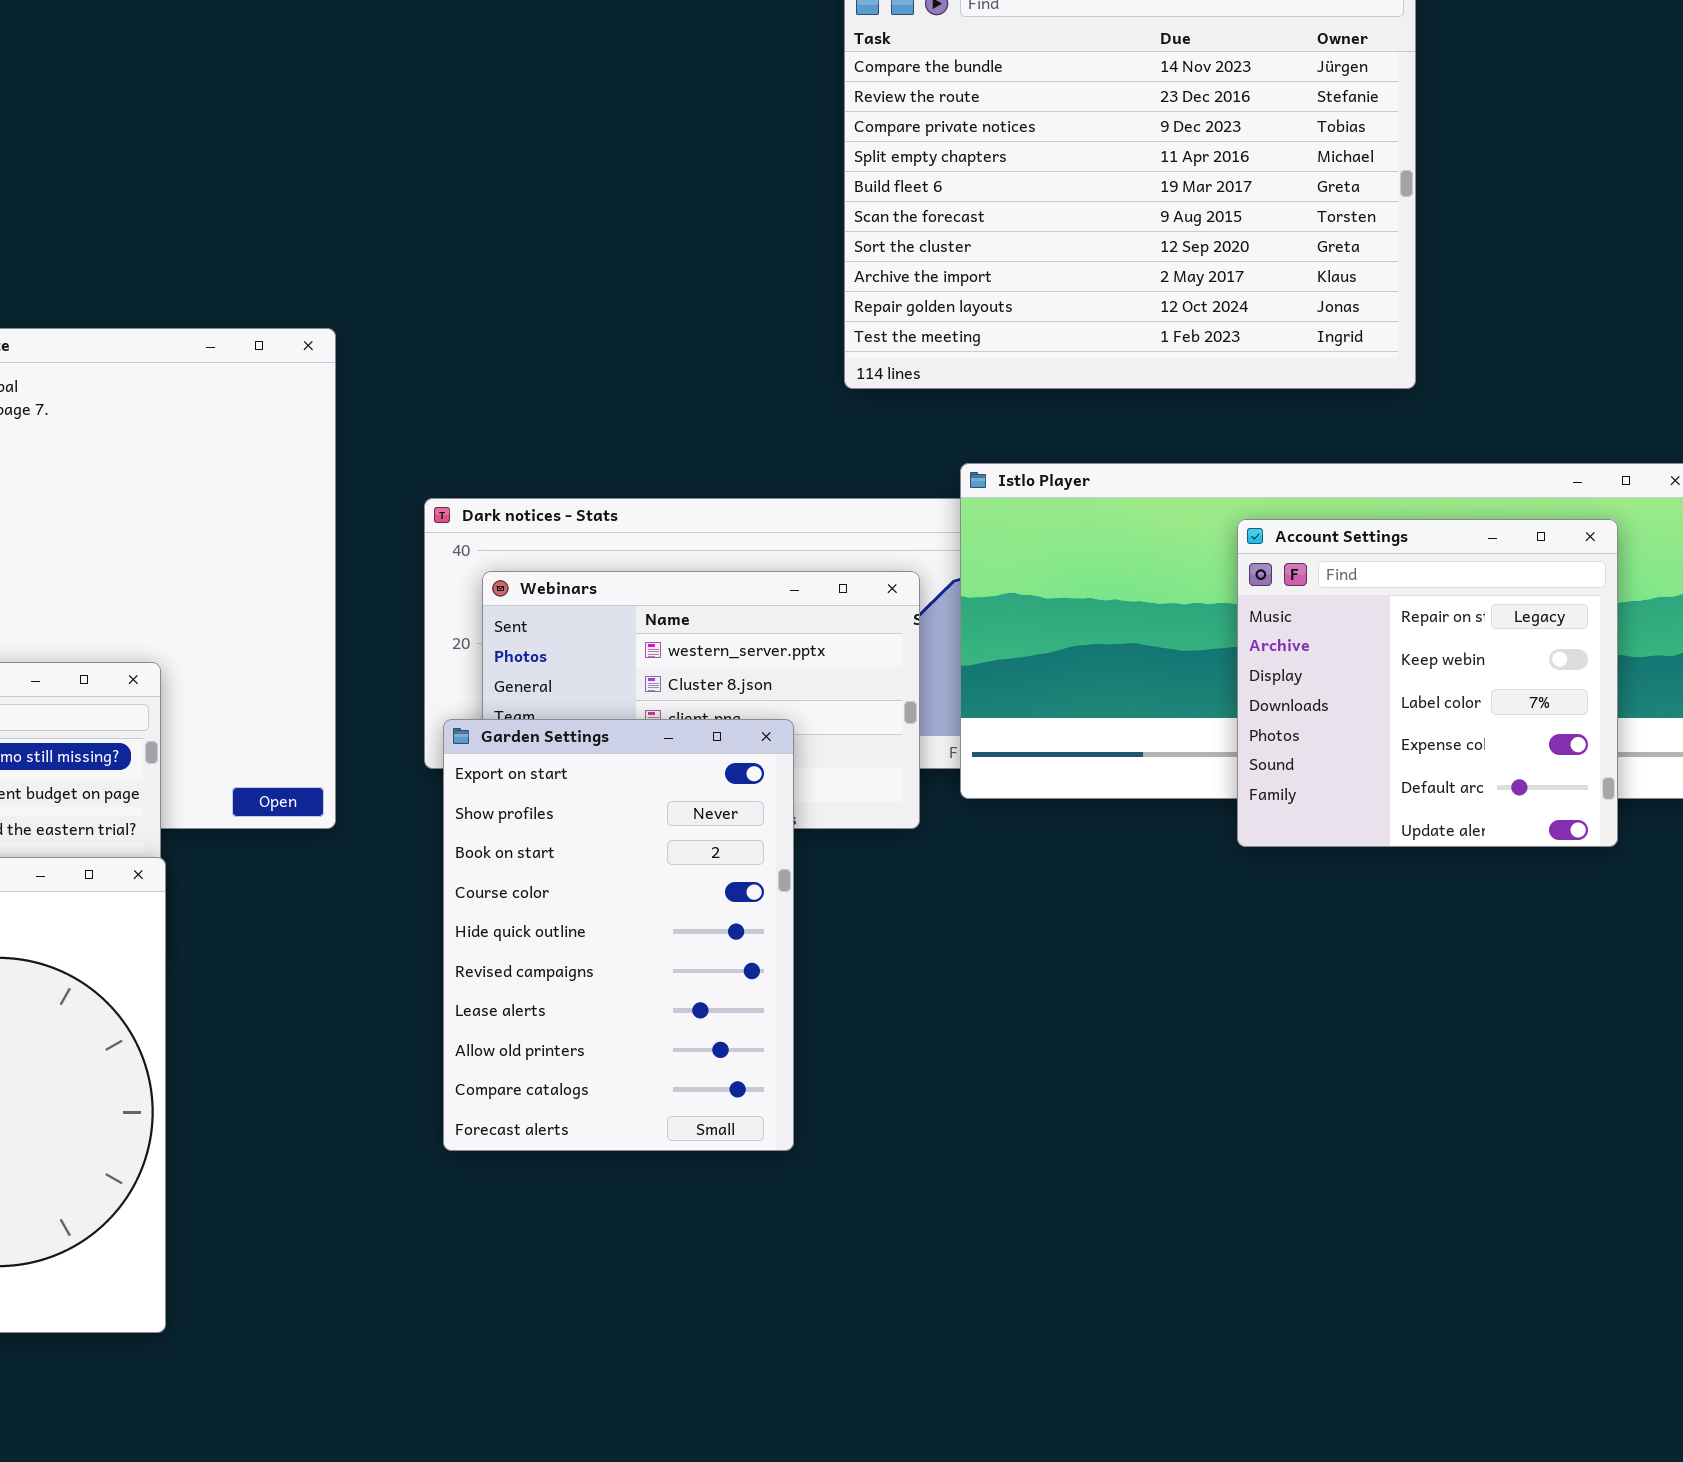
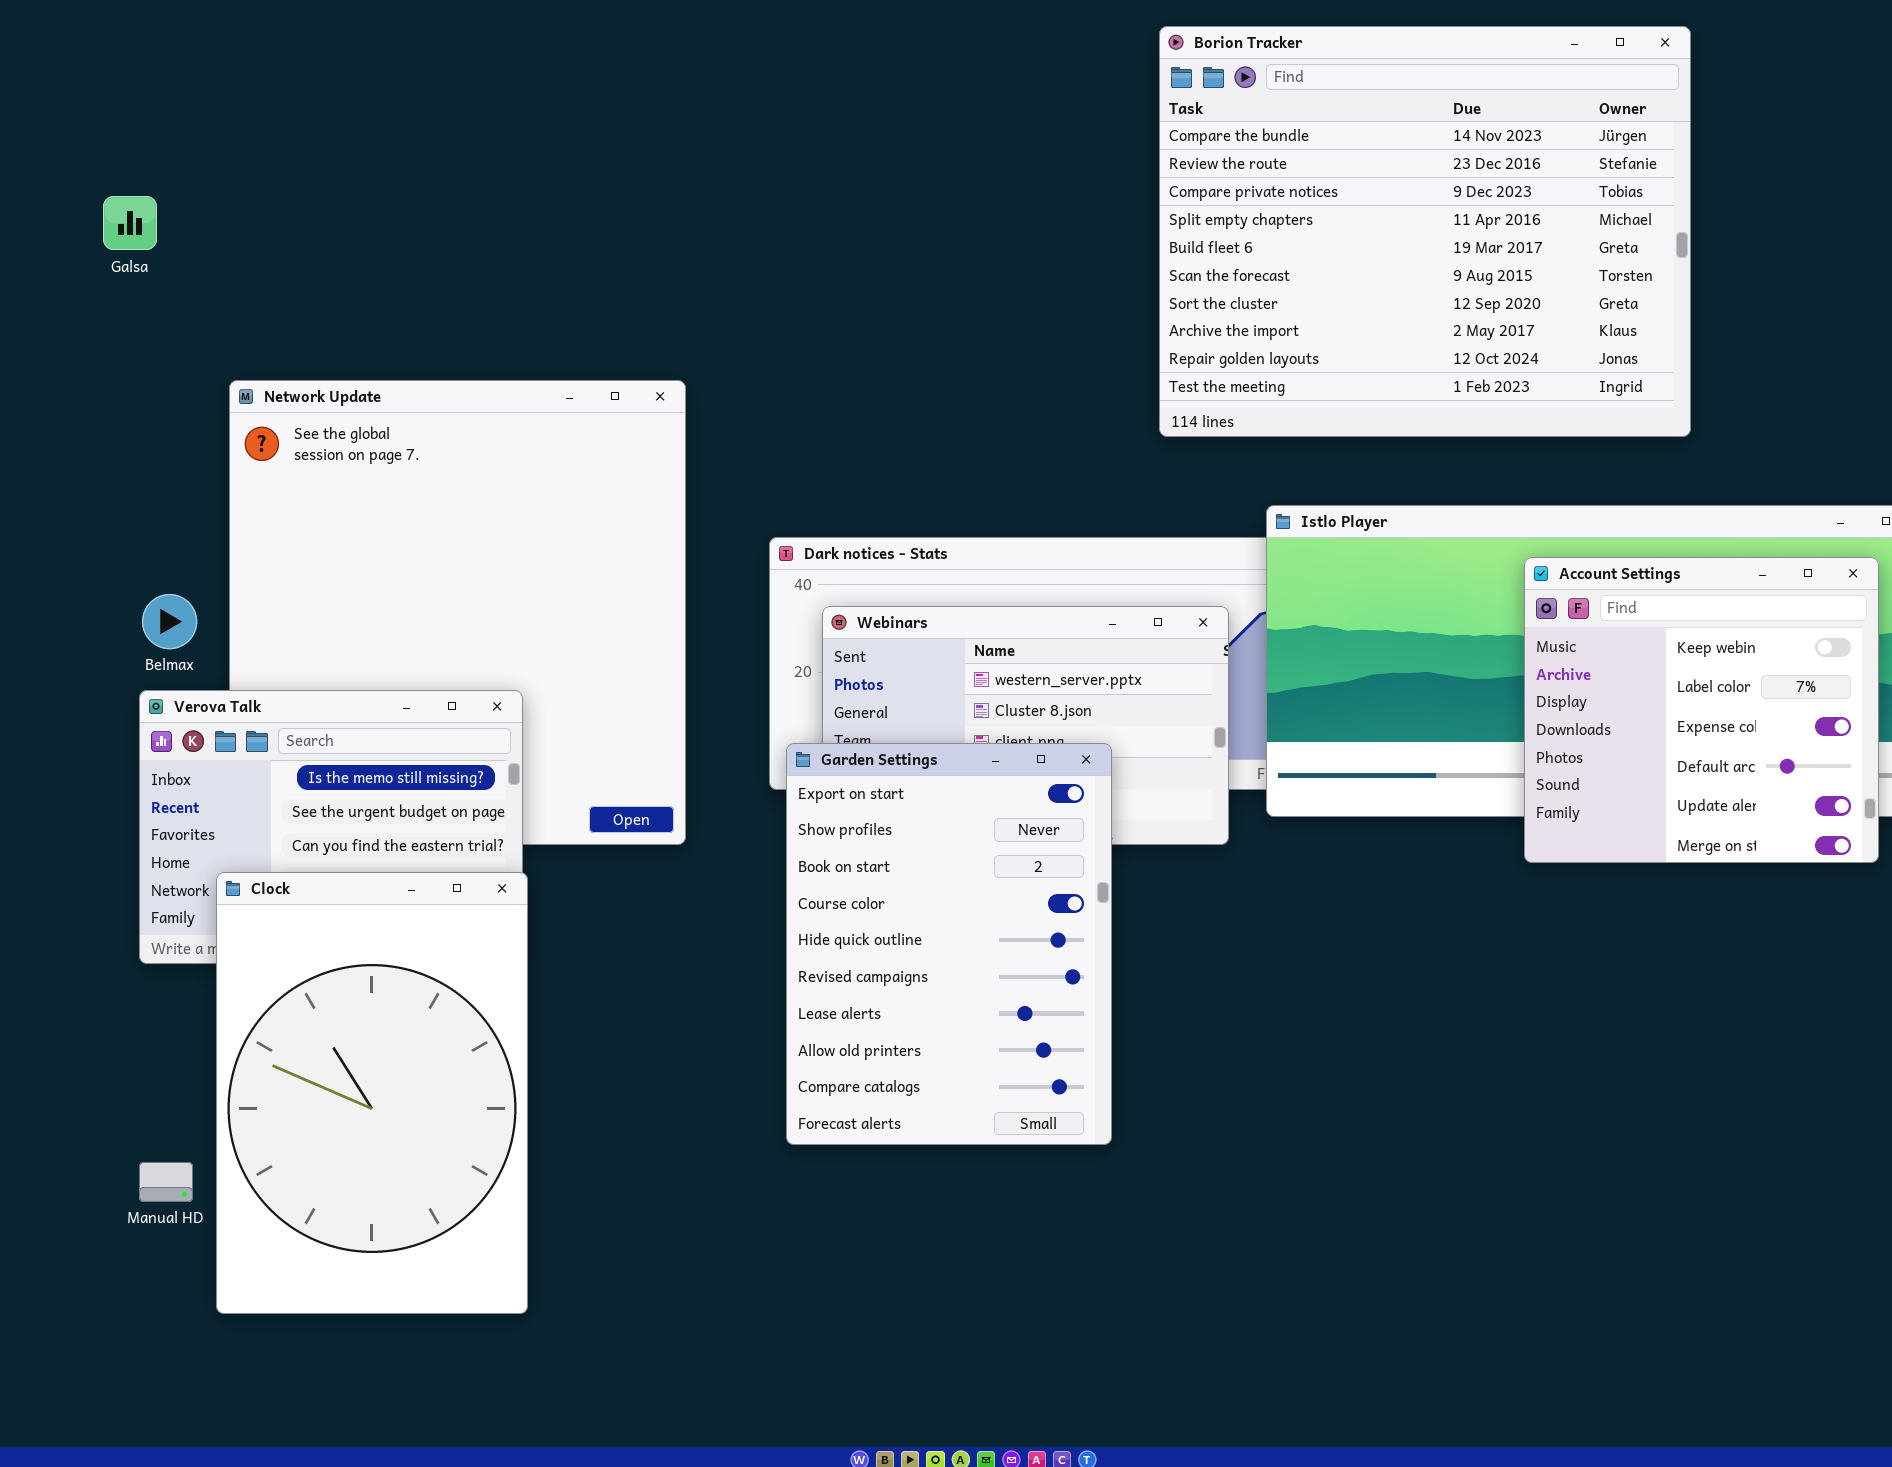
Account Settings: [1237,519,1618,847] -> [1524,557,1879,863], scrolled down 1 row

